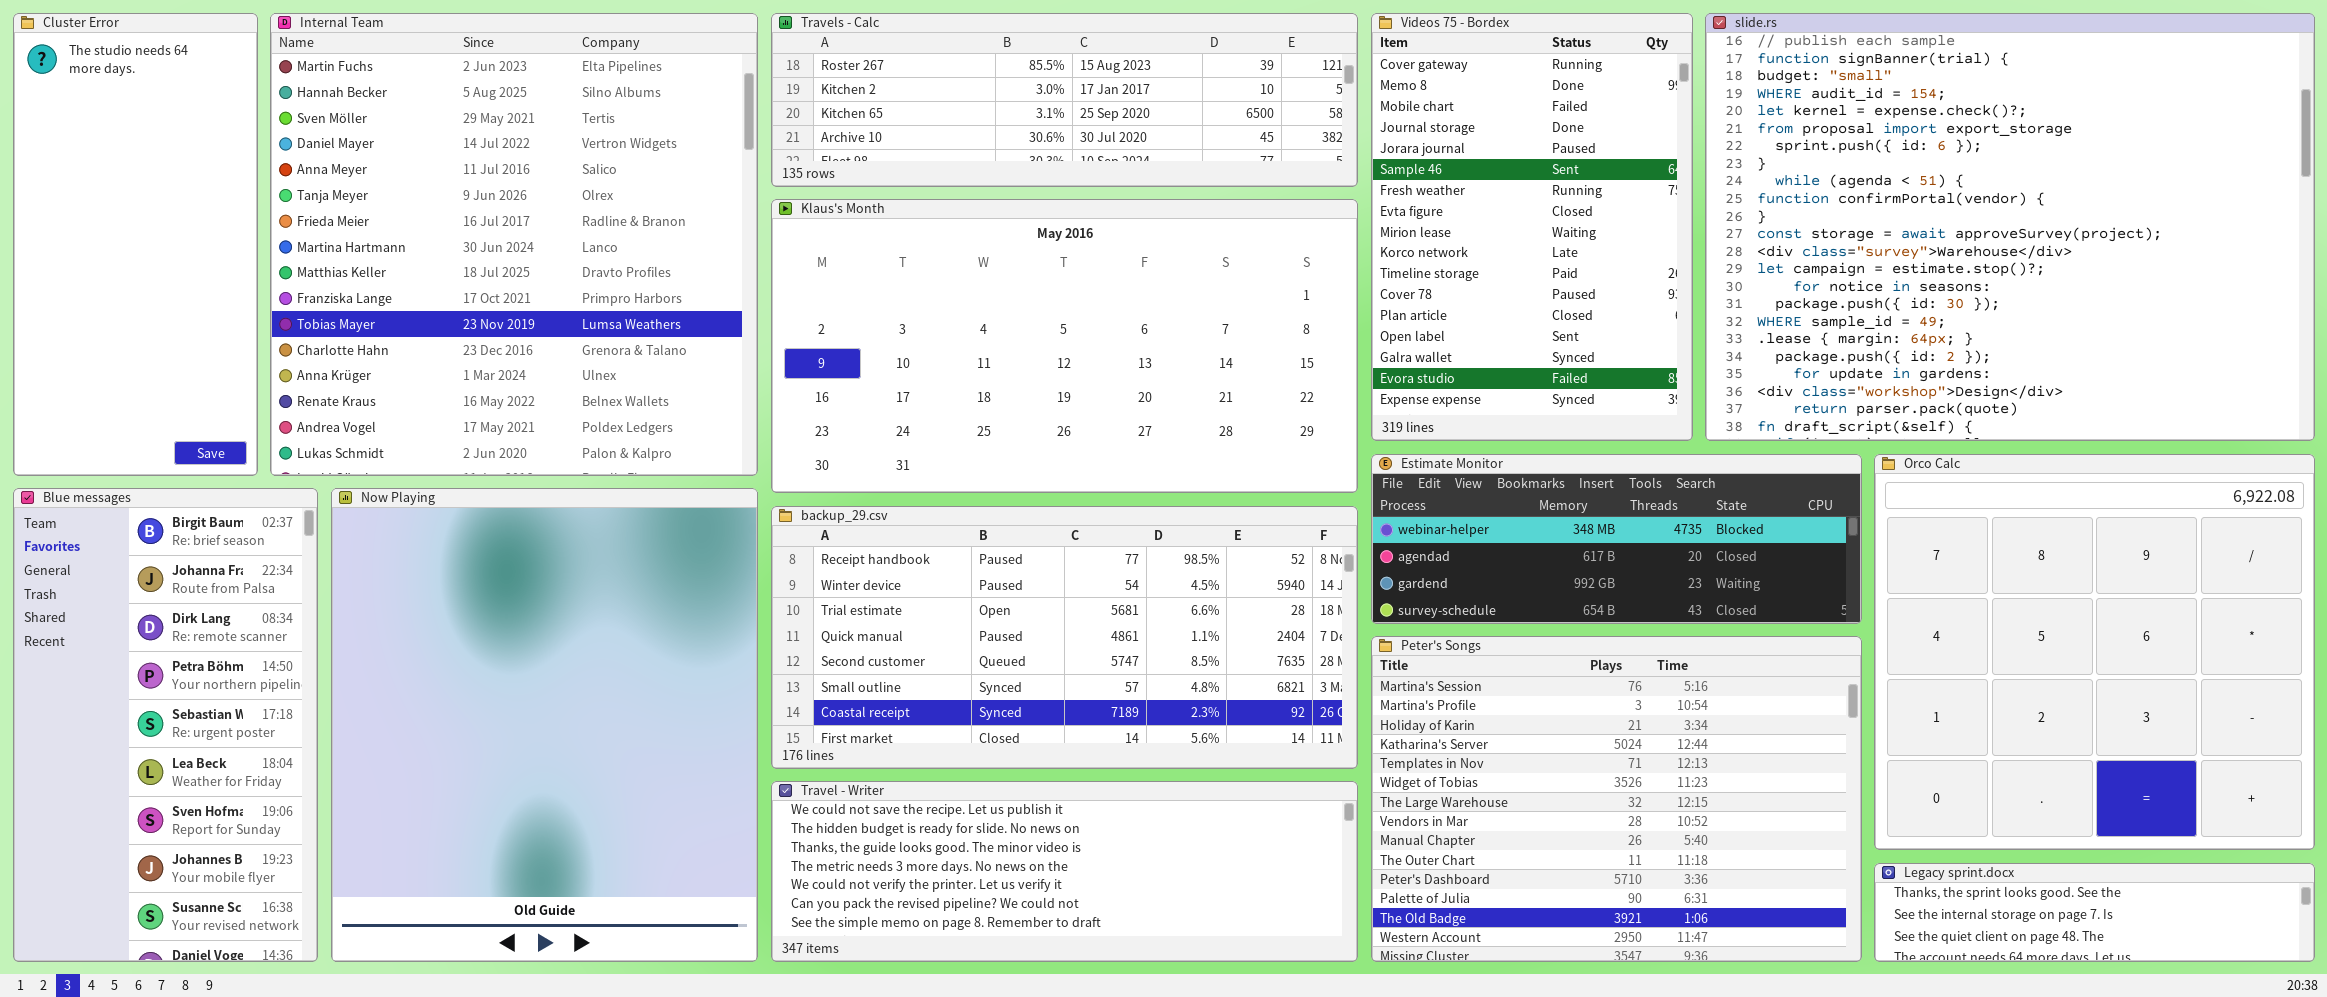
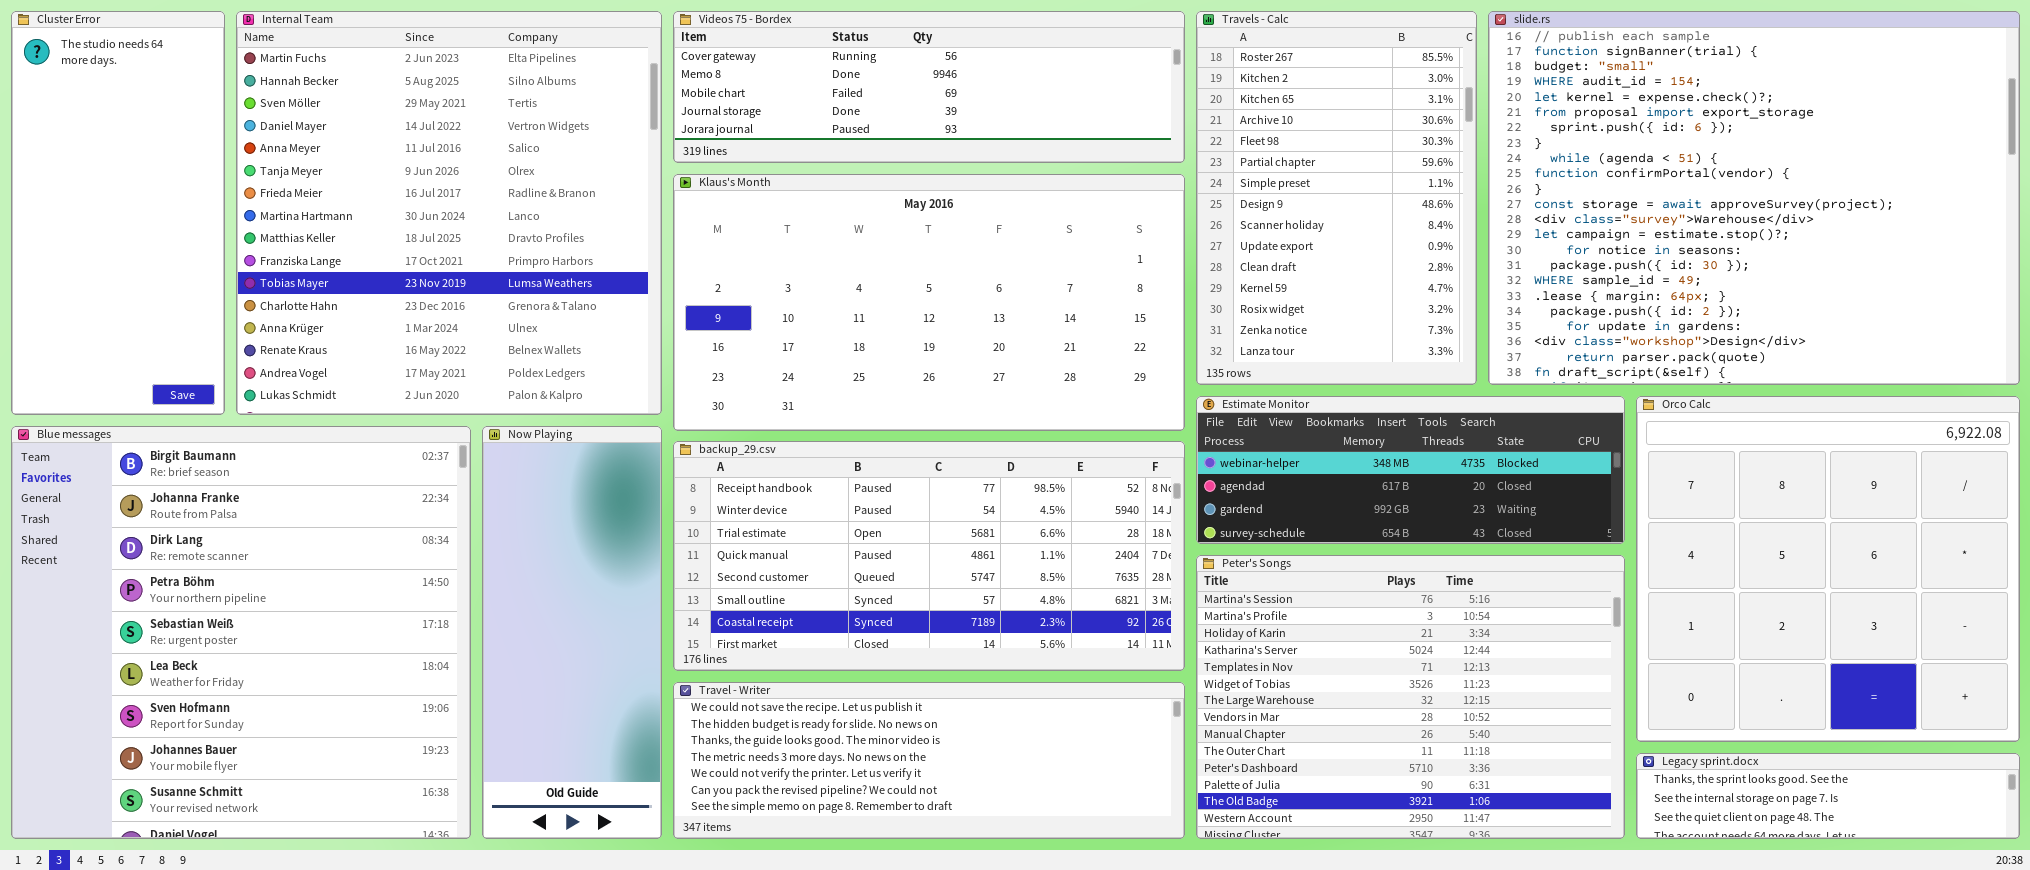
Travels - Calc: [771,13,1358,187] -> [1196,11,1477,385], moved, resized
Videos 75 - Bordex: [1371,13,1693,441] -> [673,11,1185,163], moved, resized
Blue messages: [13,488,318,962] -> [11,426,471,839], resized
Now Playing: [331,488,758,962] -> [482,426,662,839], resized

